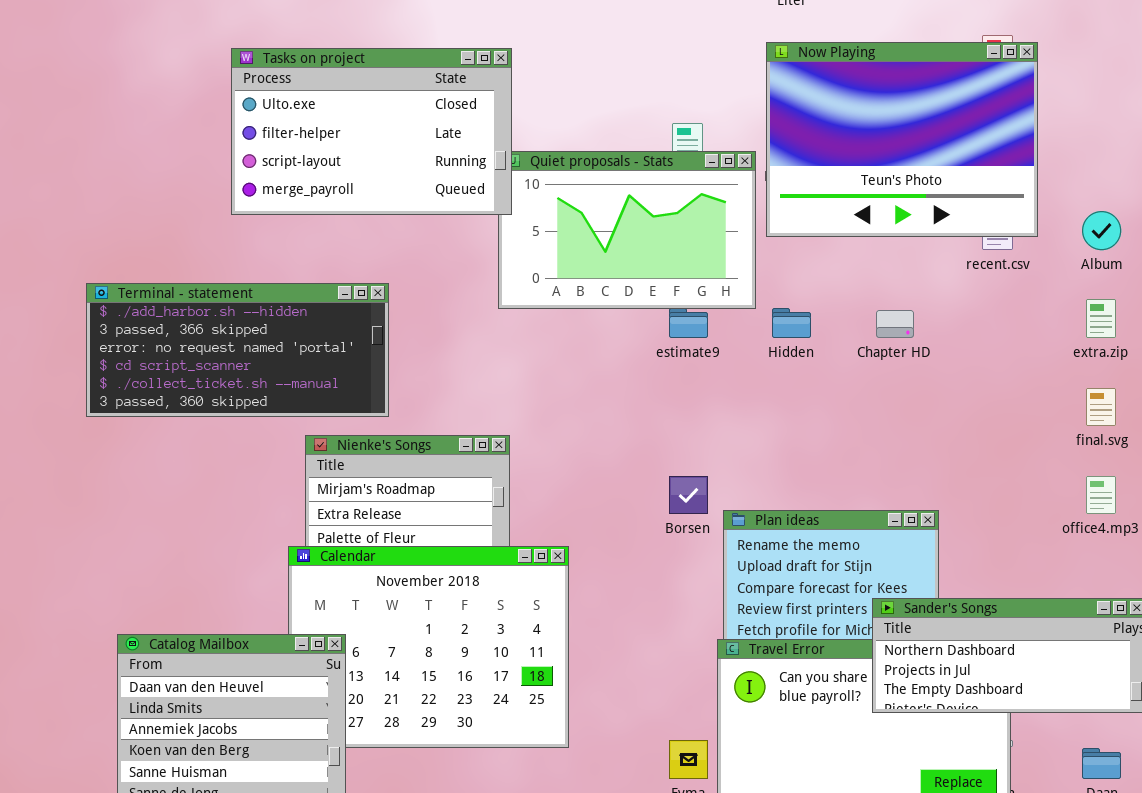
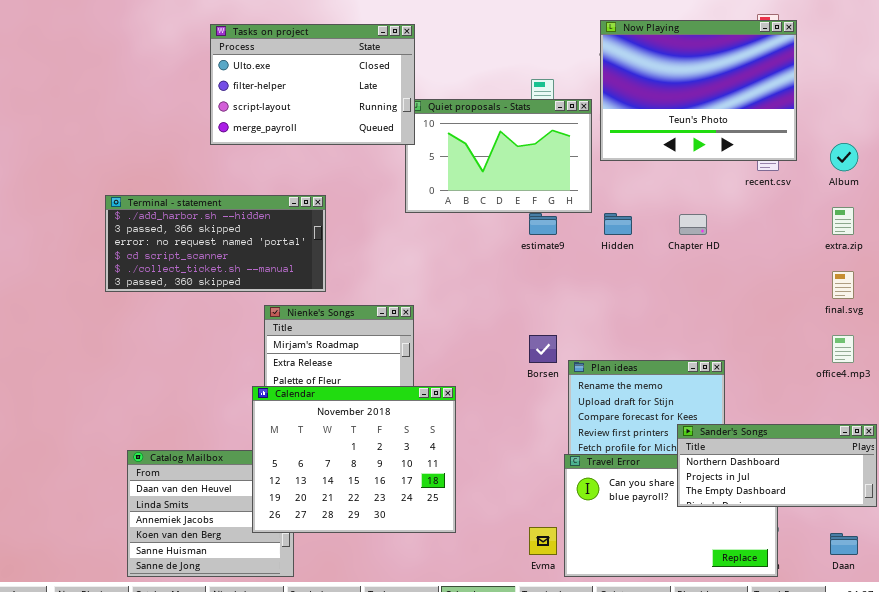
Calendar: [288,546,569,748] -> [252,386,456,533], raised

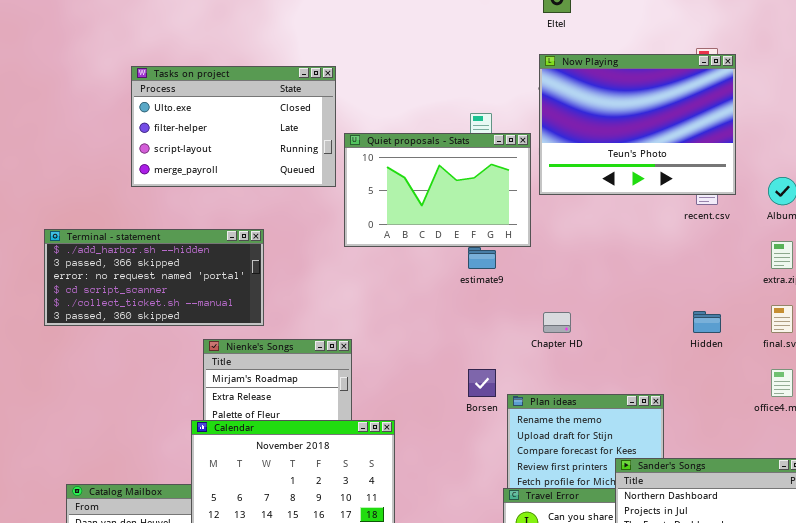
Tasks on project: [210,24,415,145] -> [131,66,336,187], moved
Hidden: [604,213,632,235] -> [693,311,721,333], moved
Chapter HD: [679,214,707,235] -> [543,312,571,333], moved

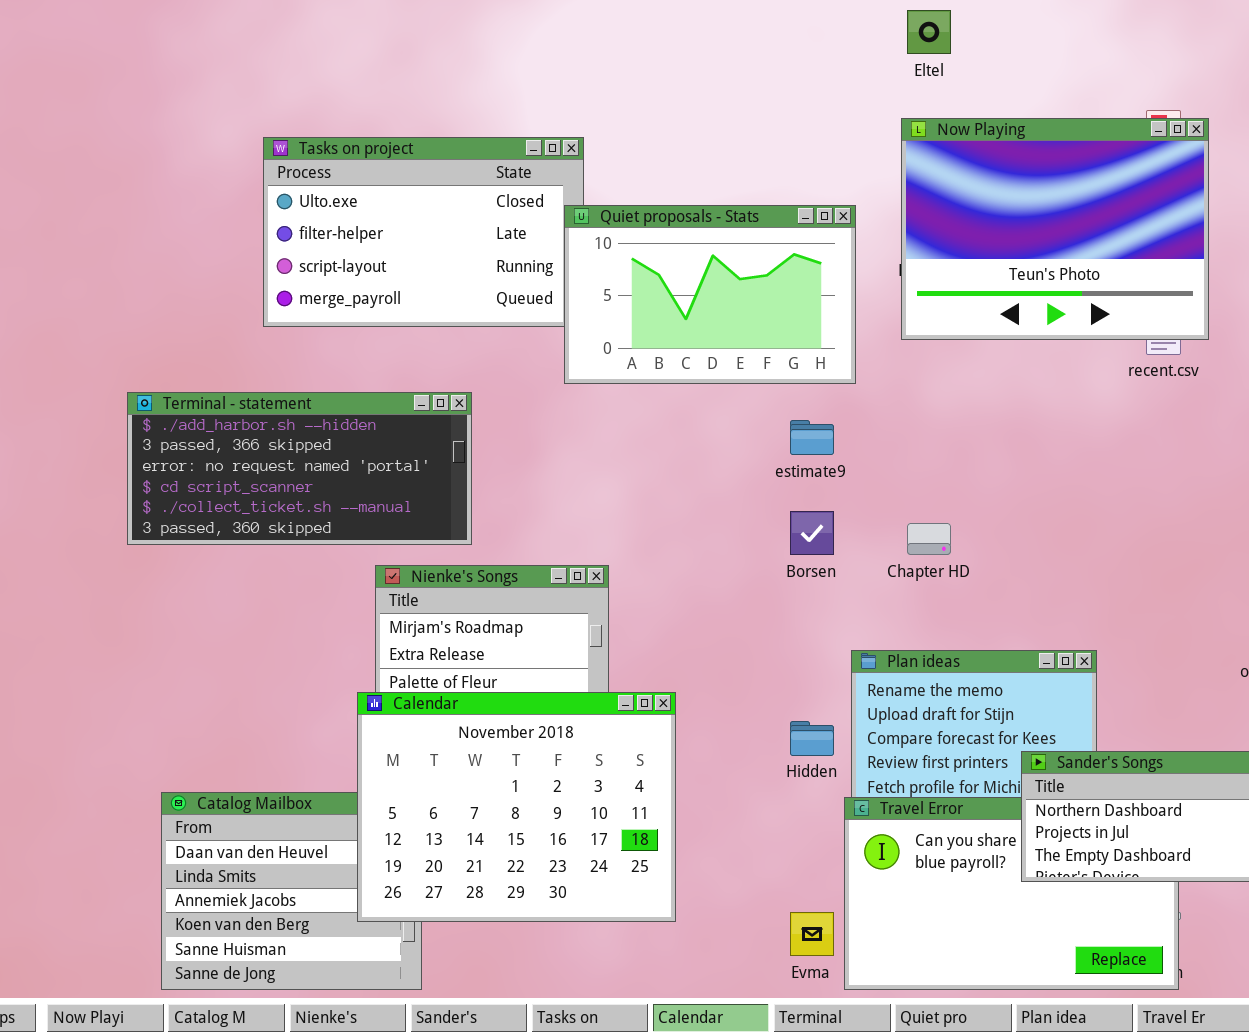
Quiet proposals - Stats: [344,133,531,247] -> [564,205,856,384], moved
Hidden: [693,311,721,333] -> [790,721,834,756], moved
Borsen: [468,369,496,397] -> [790,511,834,555], moved

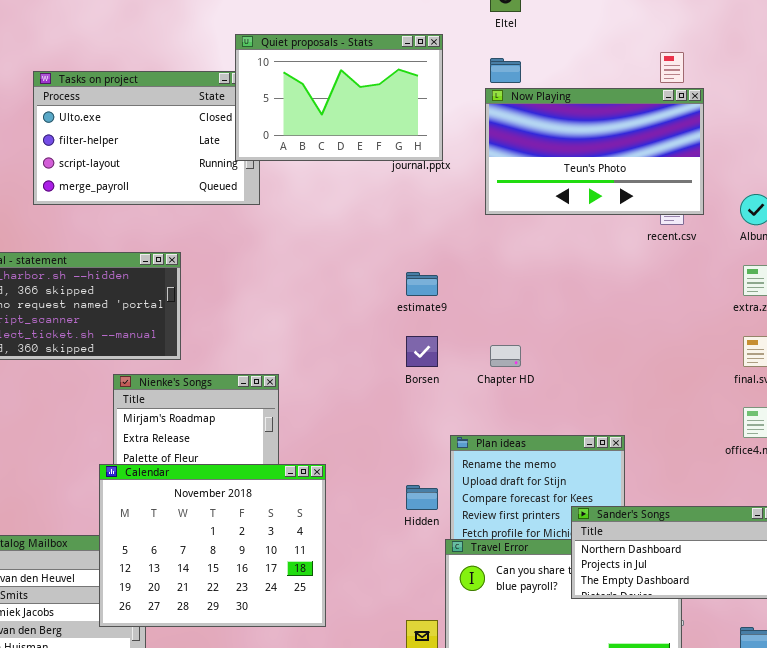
Now Playing: [901,118,1209,340] -> [485,88,704,215], resized
Quiet proposals - Stats: [564,205,856,384] -> [235,34,443,161], moved

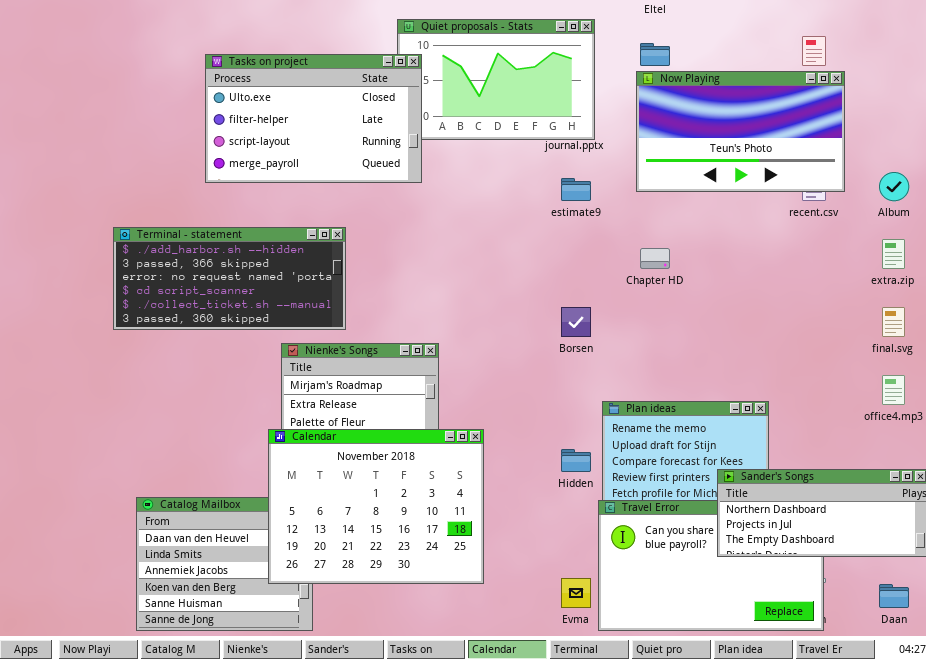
Tasks on project: [33,71,260,205] -> [205,54,422,183], raised
estimate9: [406,272,438,296] -> [561,178,591,201], moved
Chapter HD: [490,345,521,367] -> [640,248,670,269], moved

